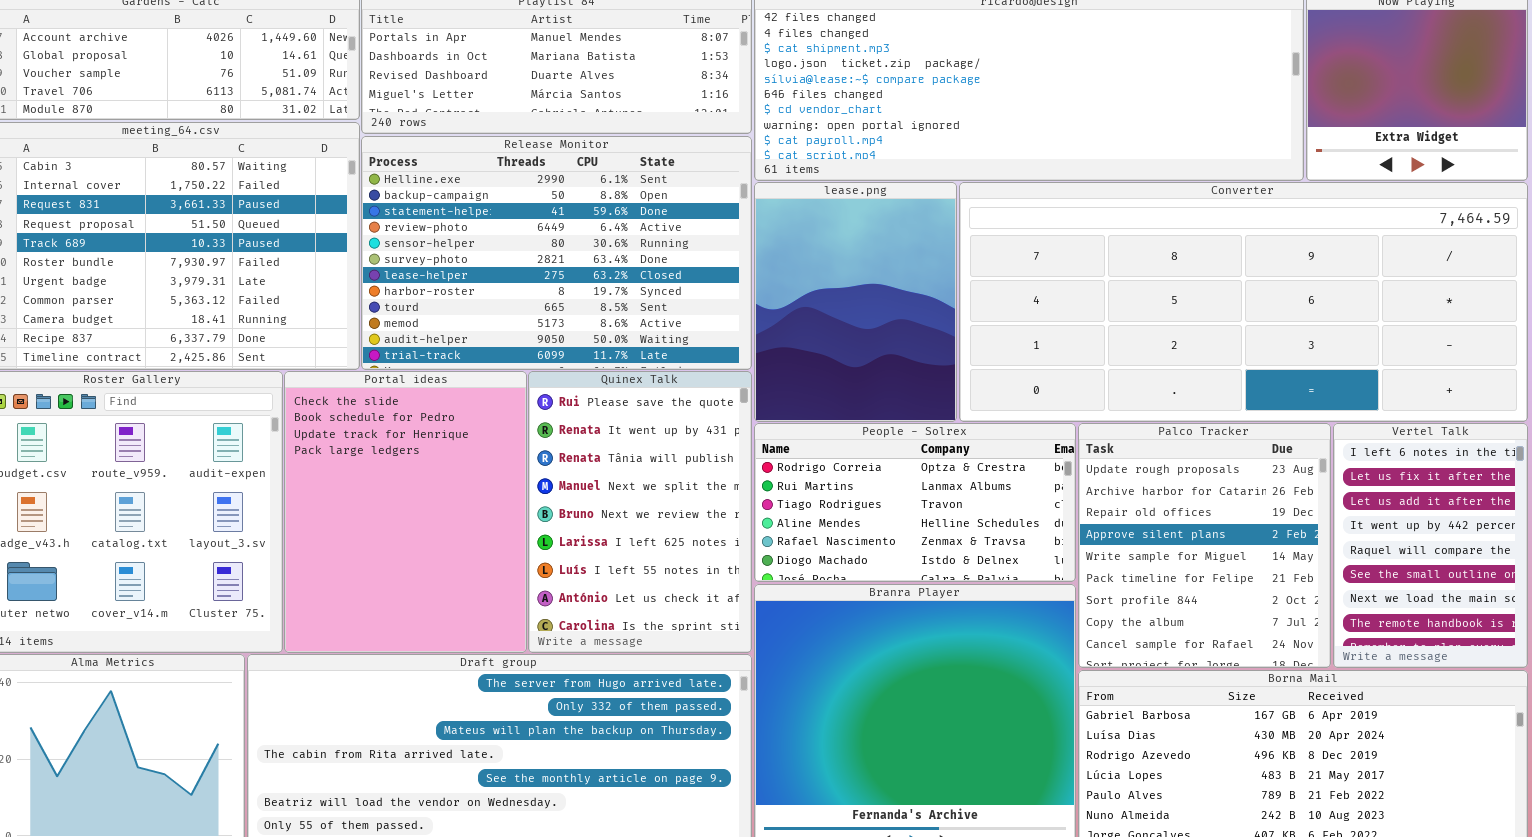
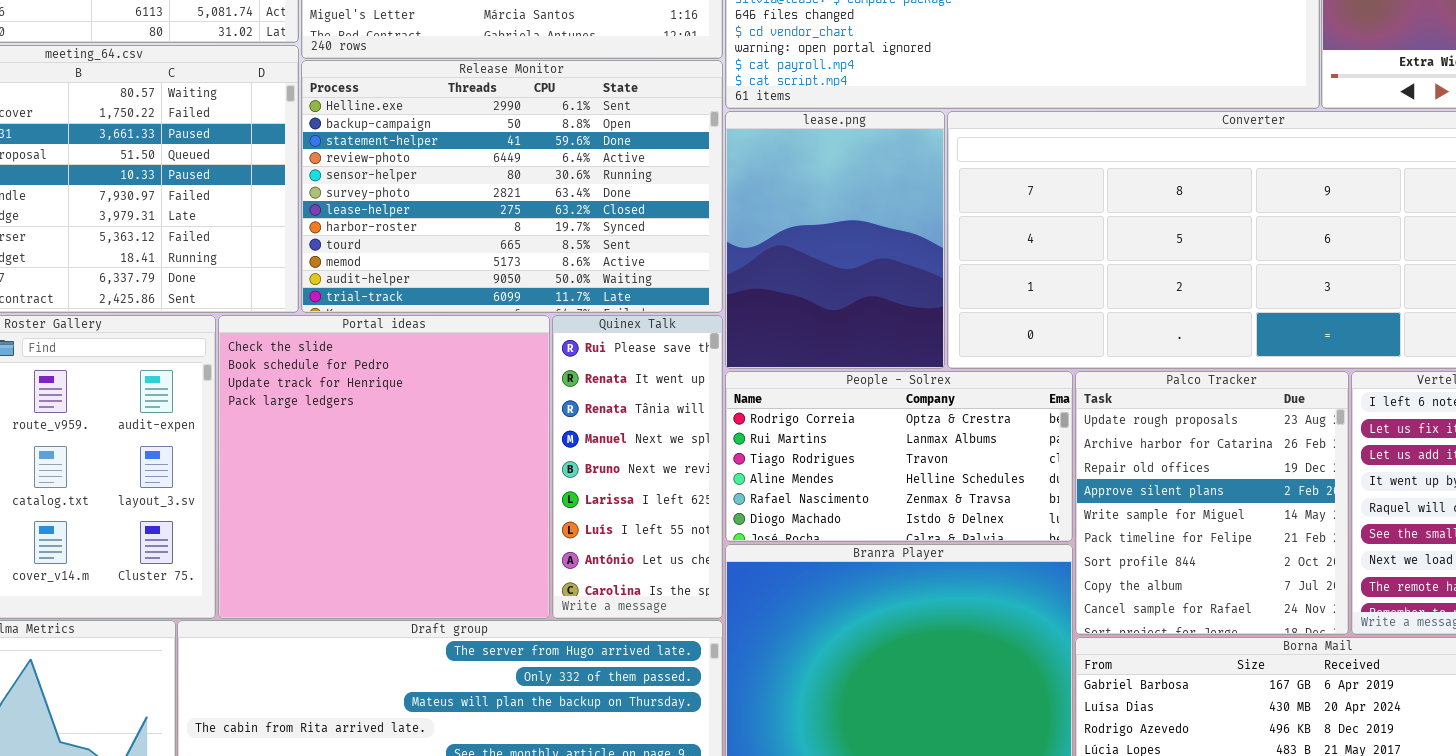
Portal ideas: [284,371,527,653] -> [218,315,550,619], resized
Quinex Talk: [528,371,752,653] -> [552,315,723,619], resized

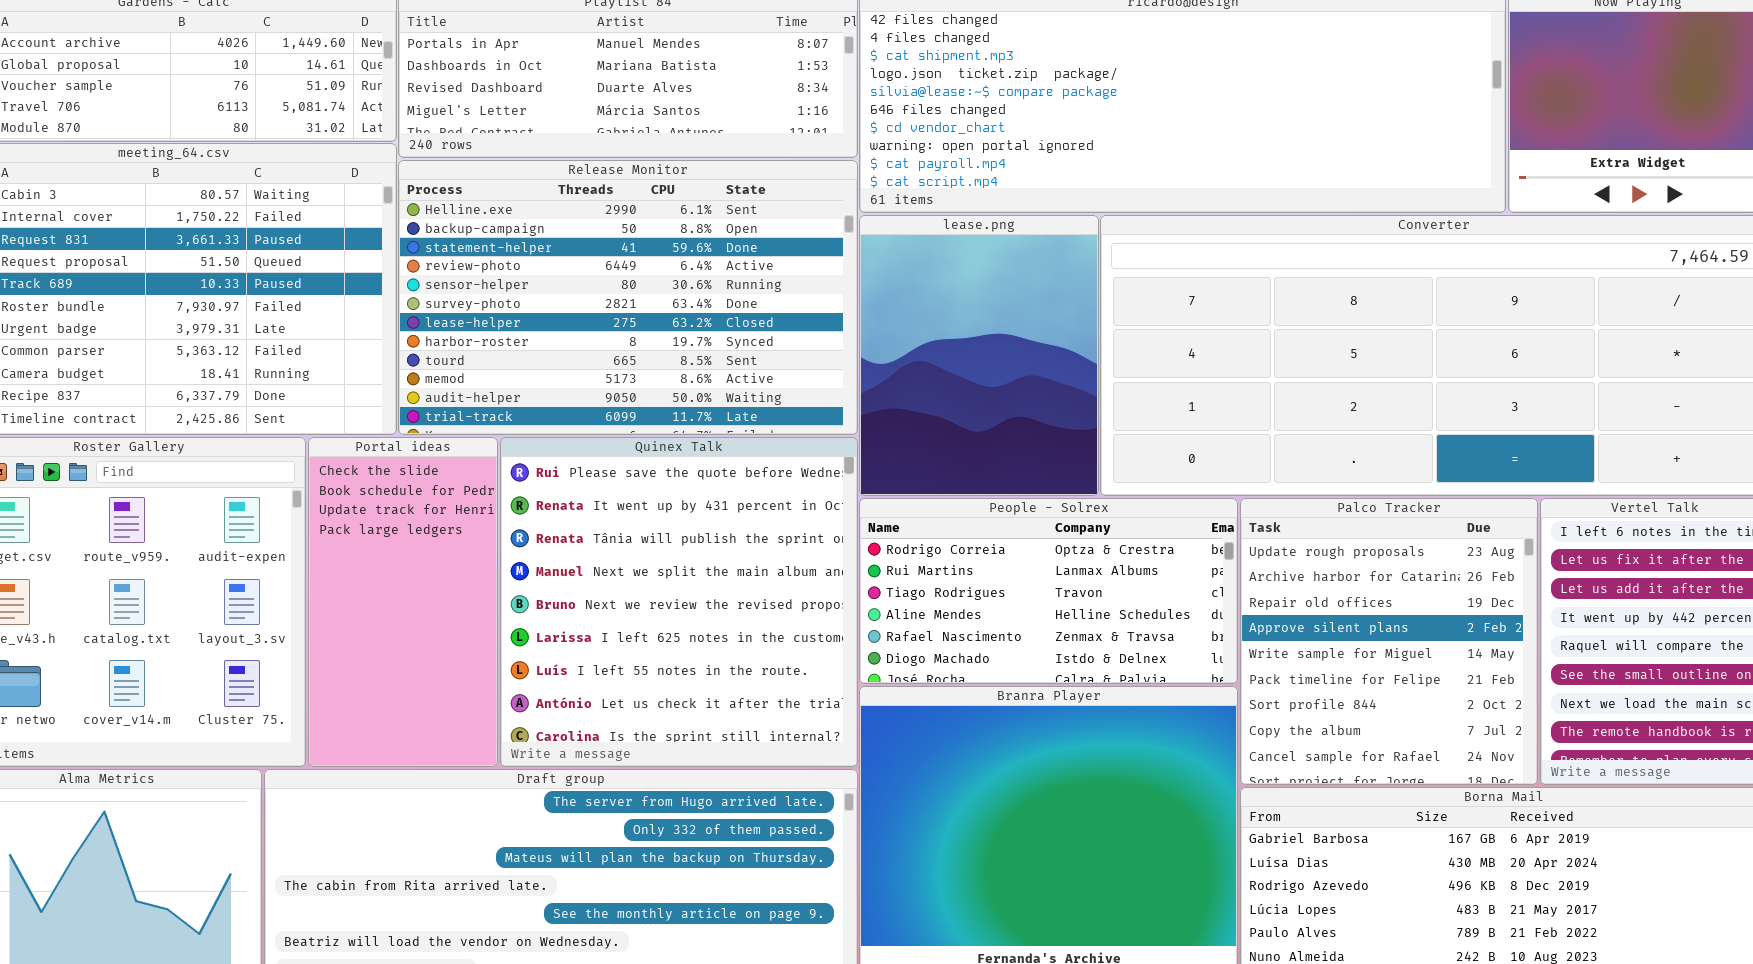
Portal ideas: [218,315,550,619] -> [308,437,498,767], resized
Quinex Talk: [552,315,723,619] -> [500,437,858,767], resized

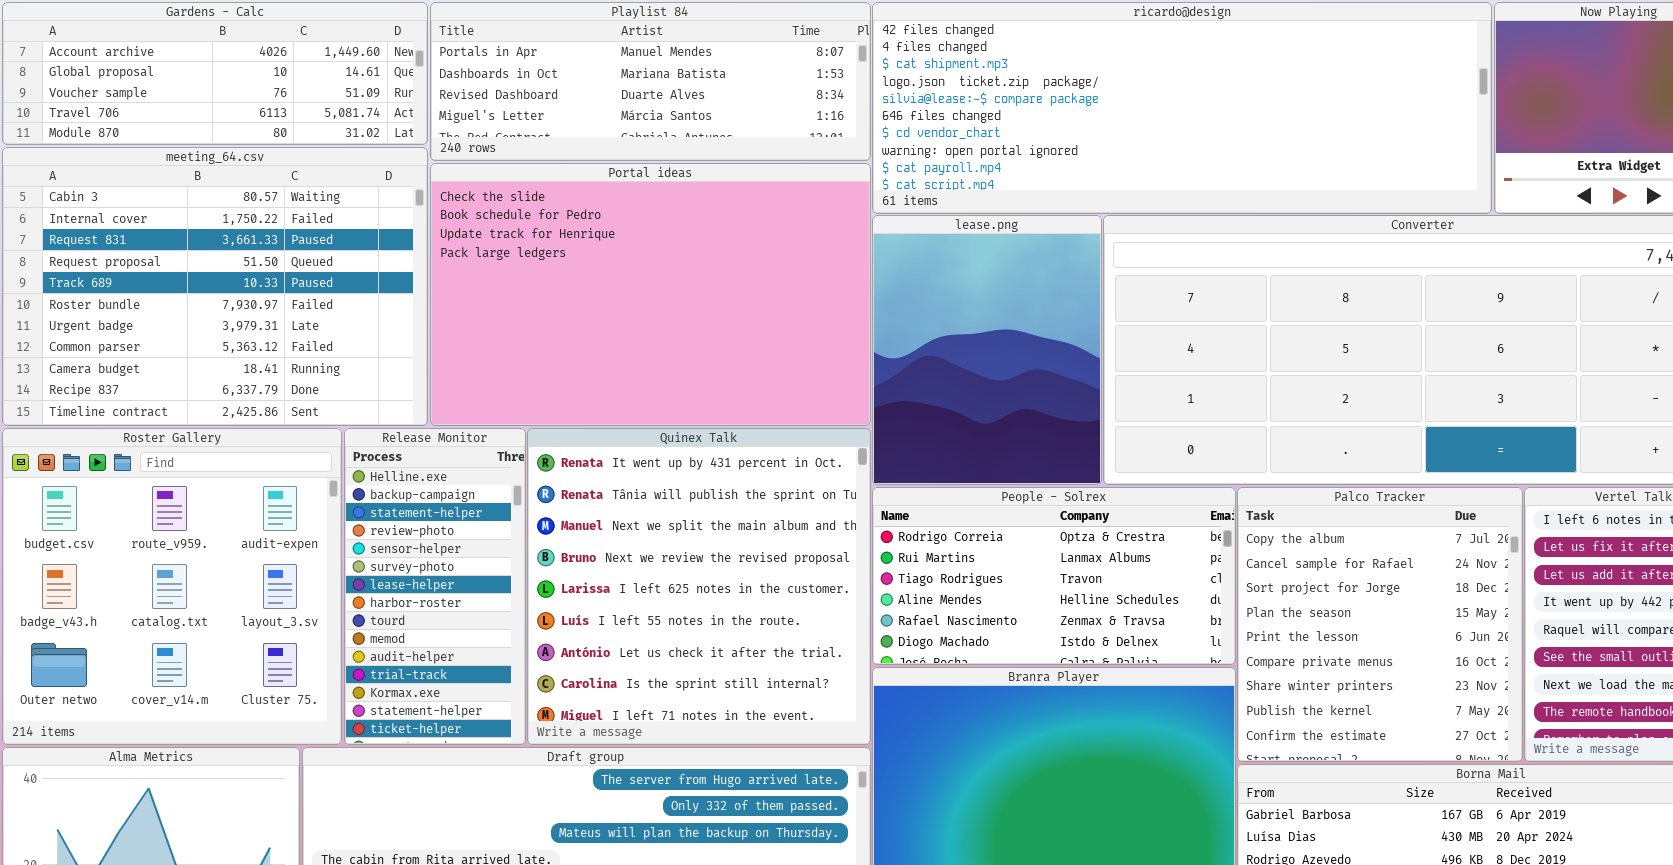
Release Monitor: [398,160,858,435] -> [344,428,526,745], moved, resized
Portal ideas: [308,437,498,767] -> [430,163,871,426], moved, resized
Quinex Talk: [500,437,858,767] -> [527,428,871,745], scrolled down 1 row
Palco Tracker: [1240,498,1538,785] -> [1237,487,1523,762], scrolled down 7 rows

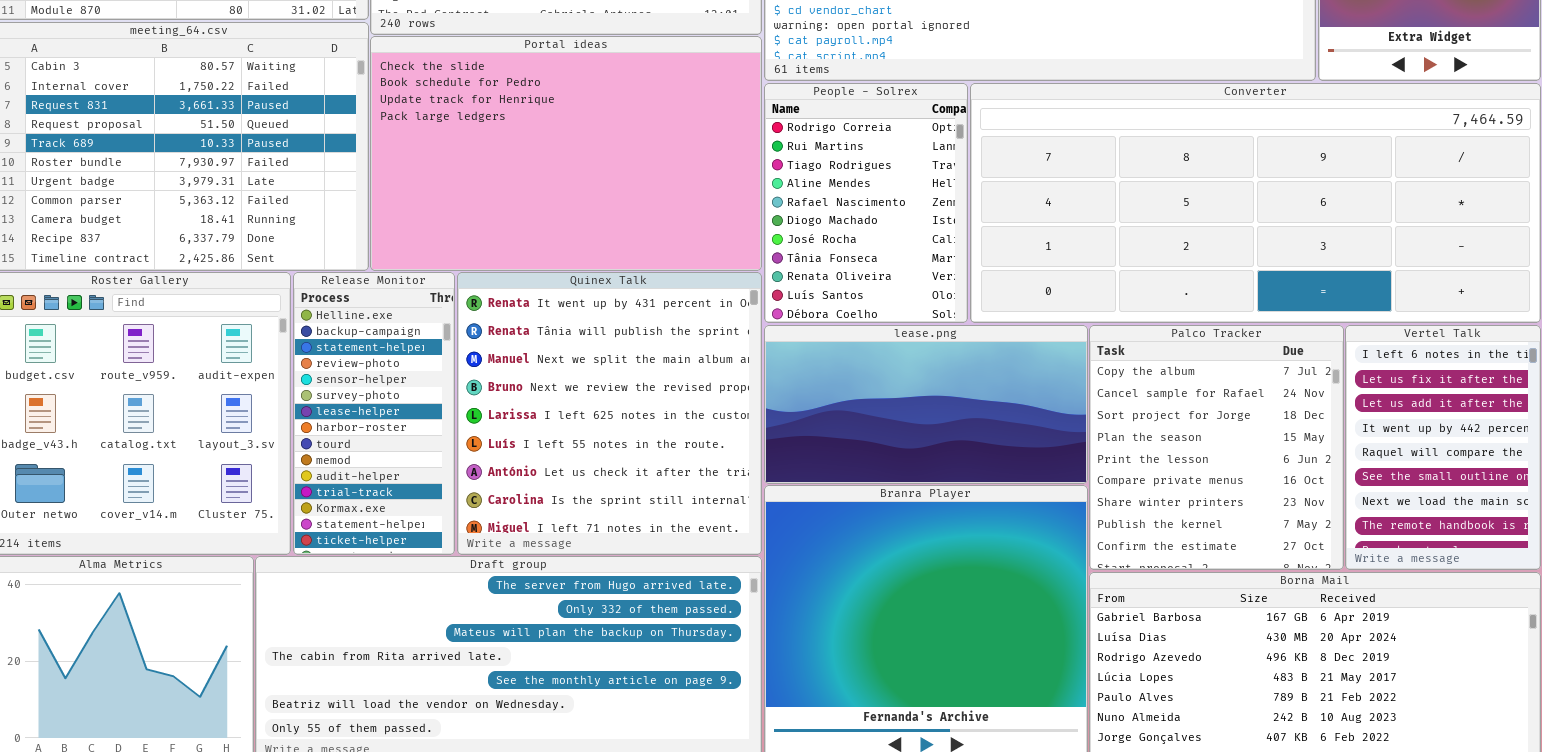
lease.png: [872,215,1102,485] -> [764,325,1088,484], moved, resized
People - Solrex: [872,487,1236,665] -> [764,83,968,323], moved, resized

